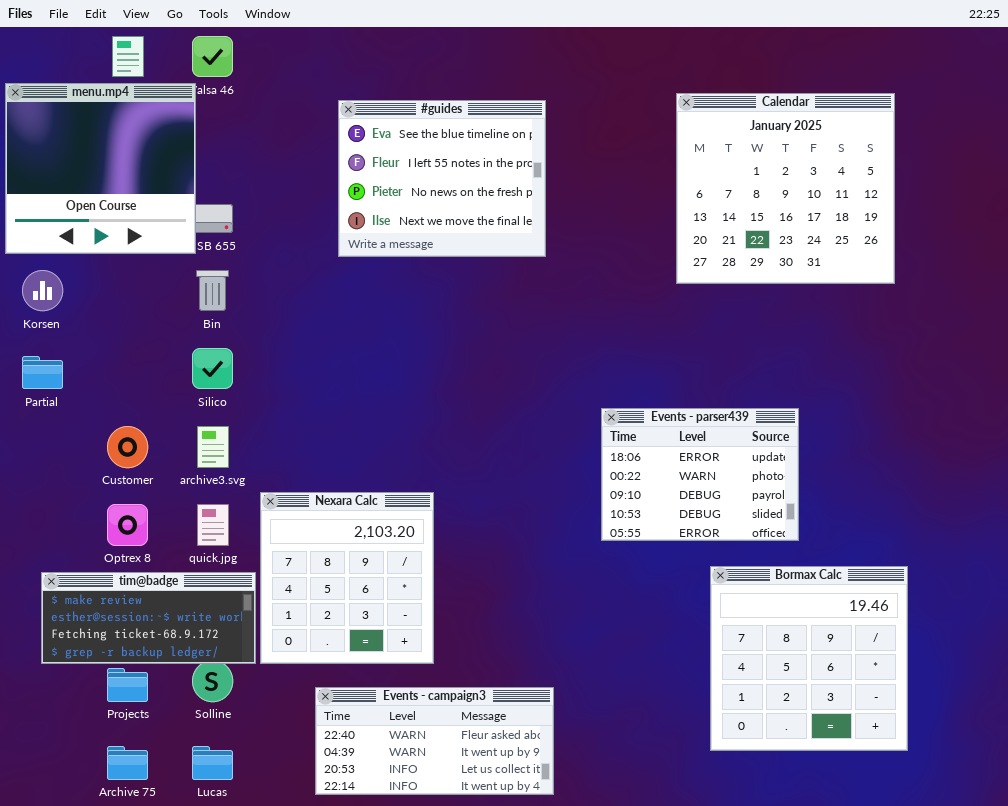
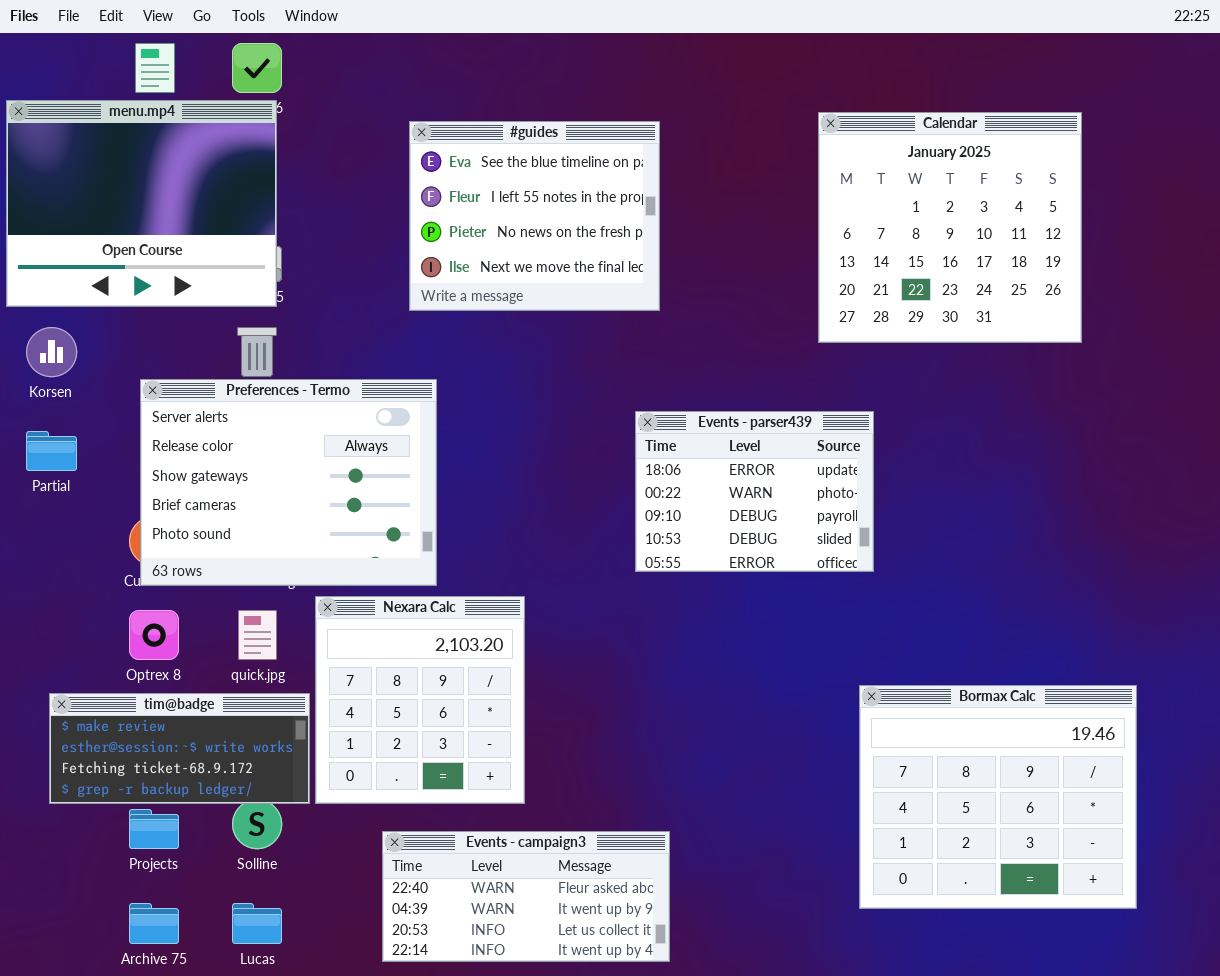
menu.mp4: [5,83,196,254] -> [6,100,277,307], resized
Preferences - Termo: none -> [140,379,437,586], opened
Events - parser439: [601,408,799,541] -> [635,411,874,572], moved
Bormax Calc: [710,566,908,751] -> [859,685,1137,909], resized

